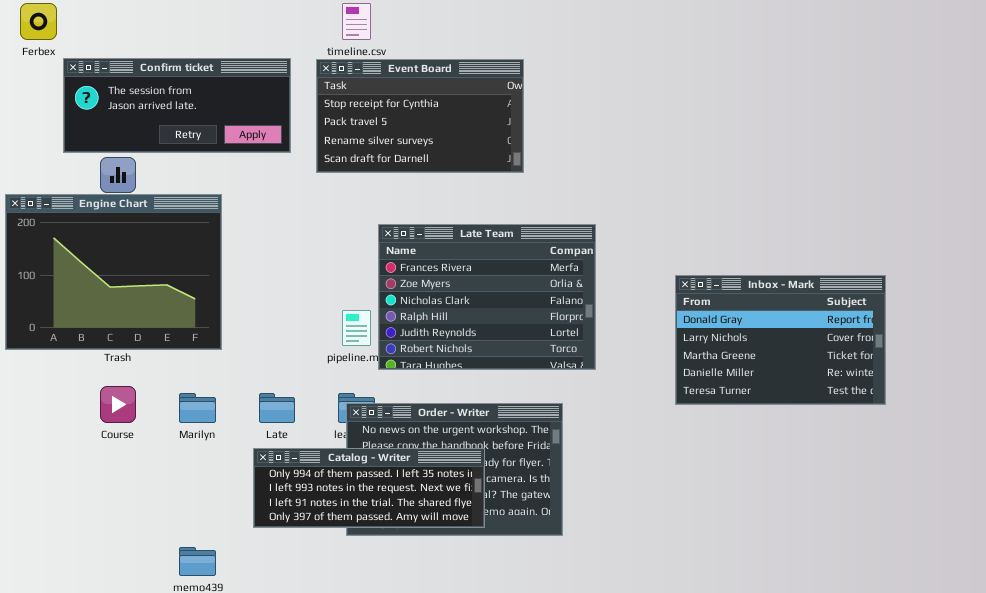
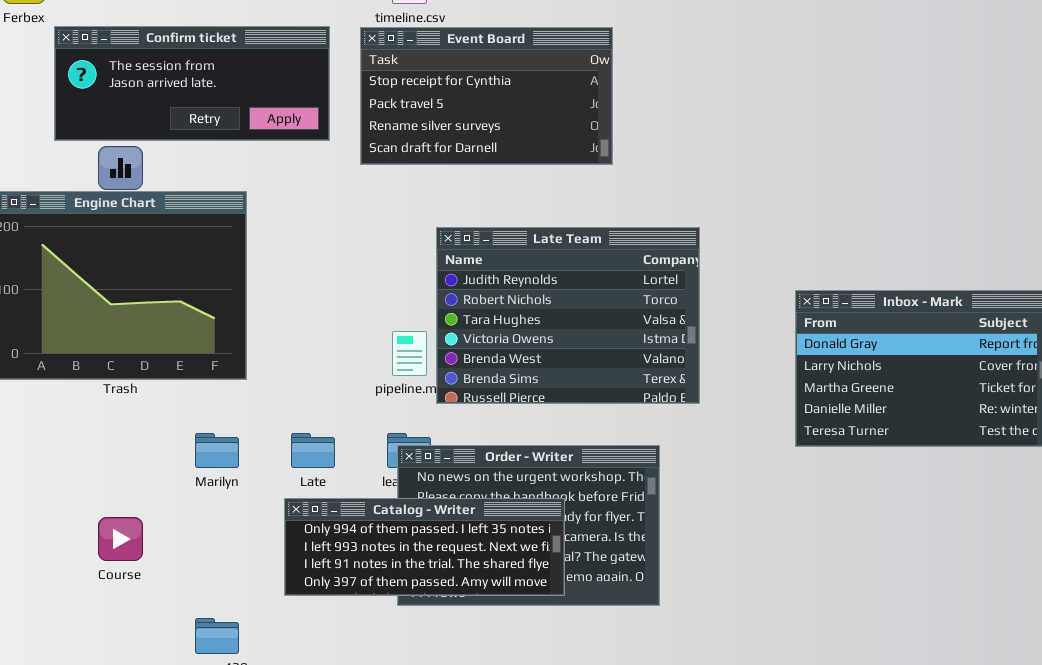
Late Team: [378,224,596,370] -> [436,227,700,404], scrolled down 4 rows
Course: [100,386,136,423] -> [98,517,143,561], moved

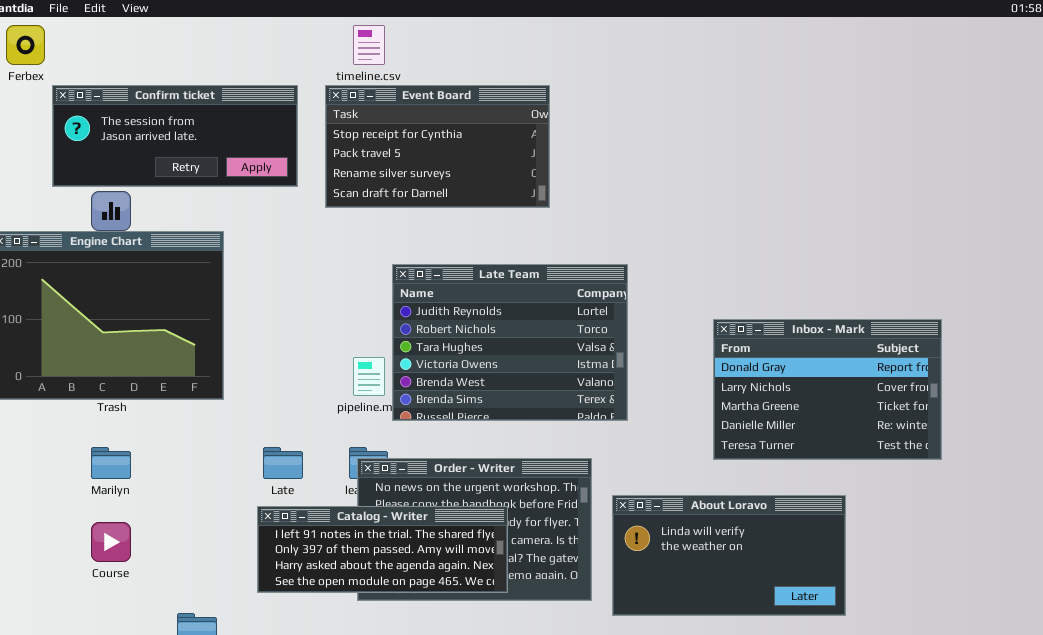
Marilyn: [195,433,239,468] -> [91,447,131,479], moved
About Loravo: none -> [612,495,846,616], opened
Catalog - Writer: [284,498,565,596] -> [257,506,508,593], scrolled down 2 rows

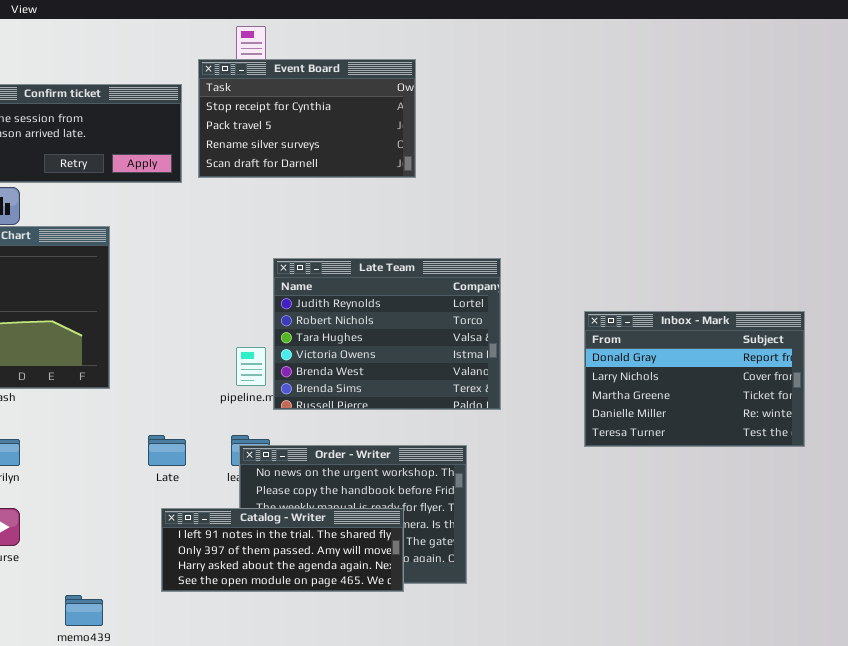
Event Board: [325,85,550,208] -> [198,59,416,178], moved
About Loravo: [612,495,846,616] -> none, closed
Catalog - Writer: [257,506,508,593] -> [161,508,404,592], moved

